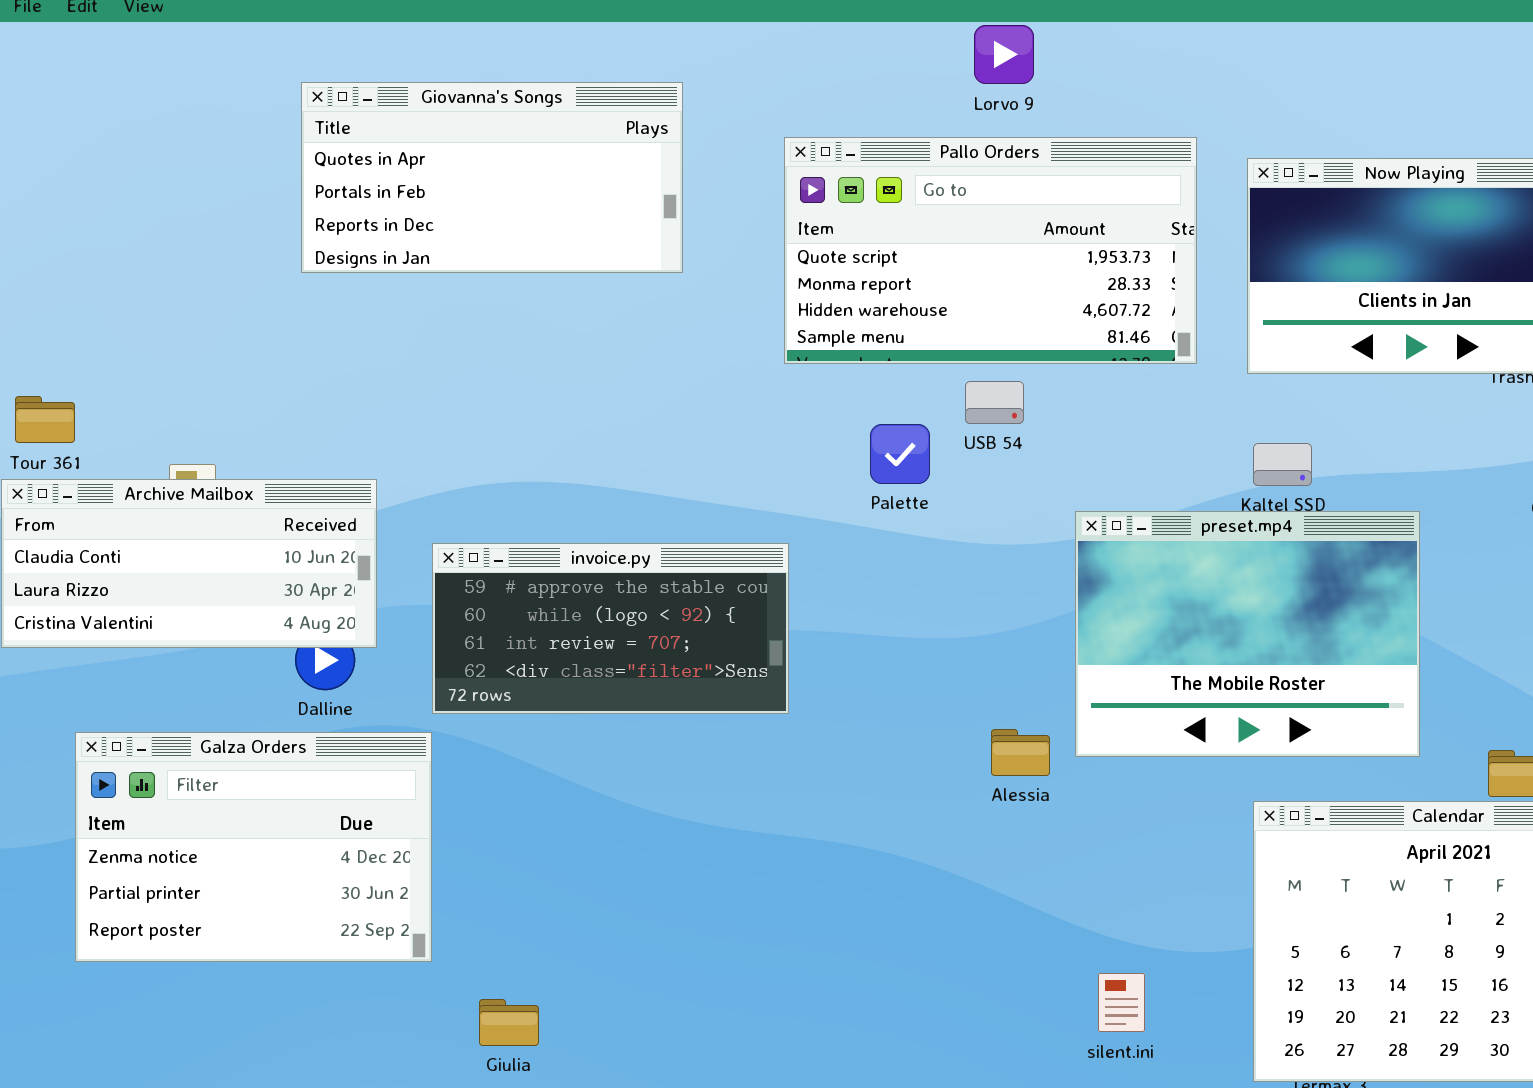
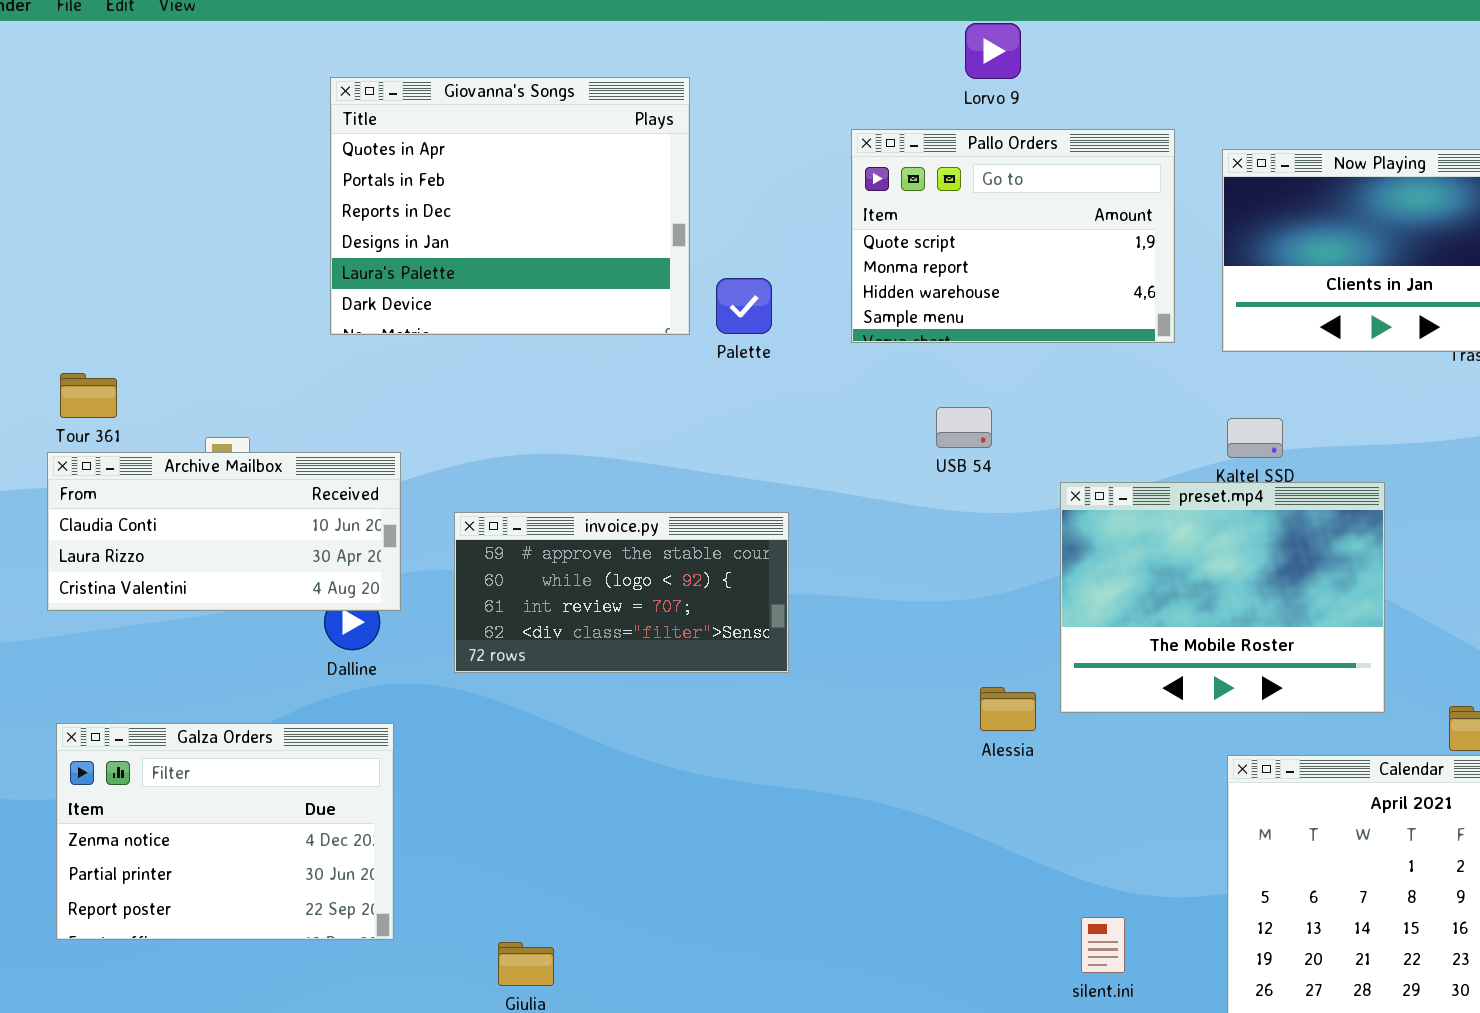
Giovanna's Songs: [301,82,683,273] -> [330,77,690,335], resized
Pallo Orders: [784,137,1197,364] -> [851,129,1175,343], resized
USB 54: [965,381,1024,424] -> [936,407,992,448], moved
Palette: [870,424,930,484] -> [716,278,772,334], moved
Galza Orders: [75,732,432,962] -> [56,723,394,940], moved

